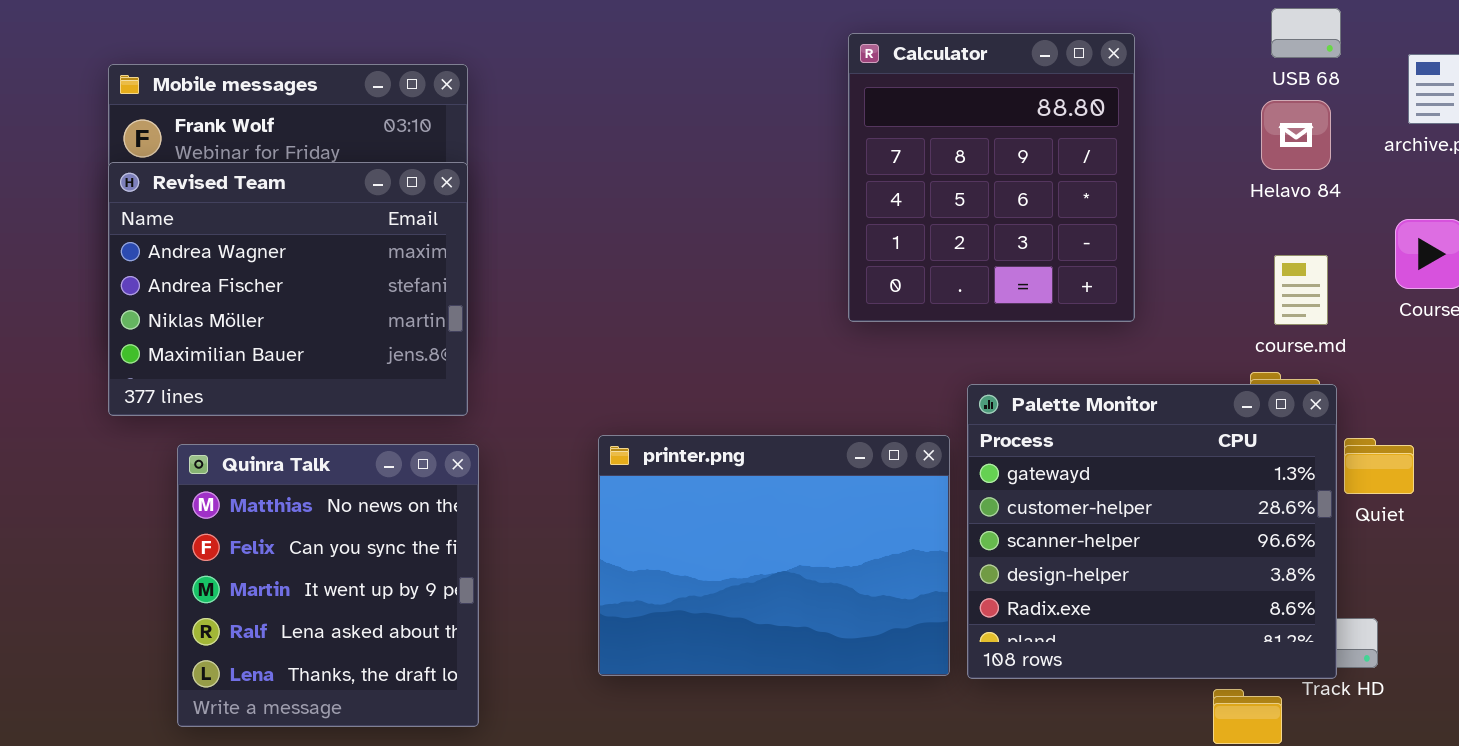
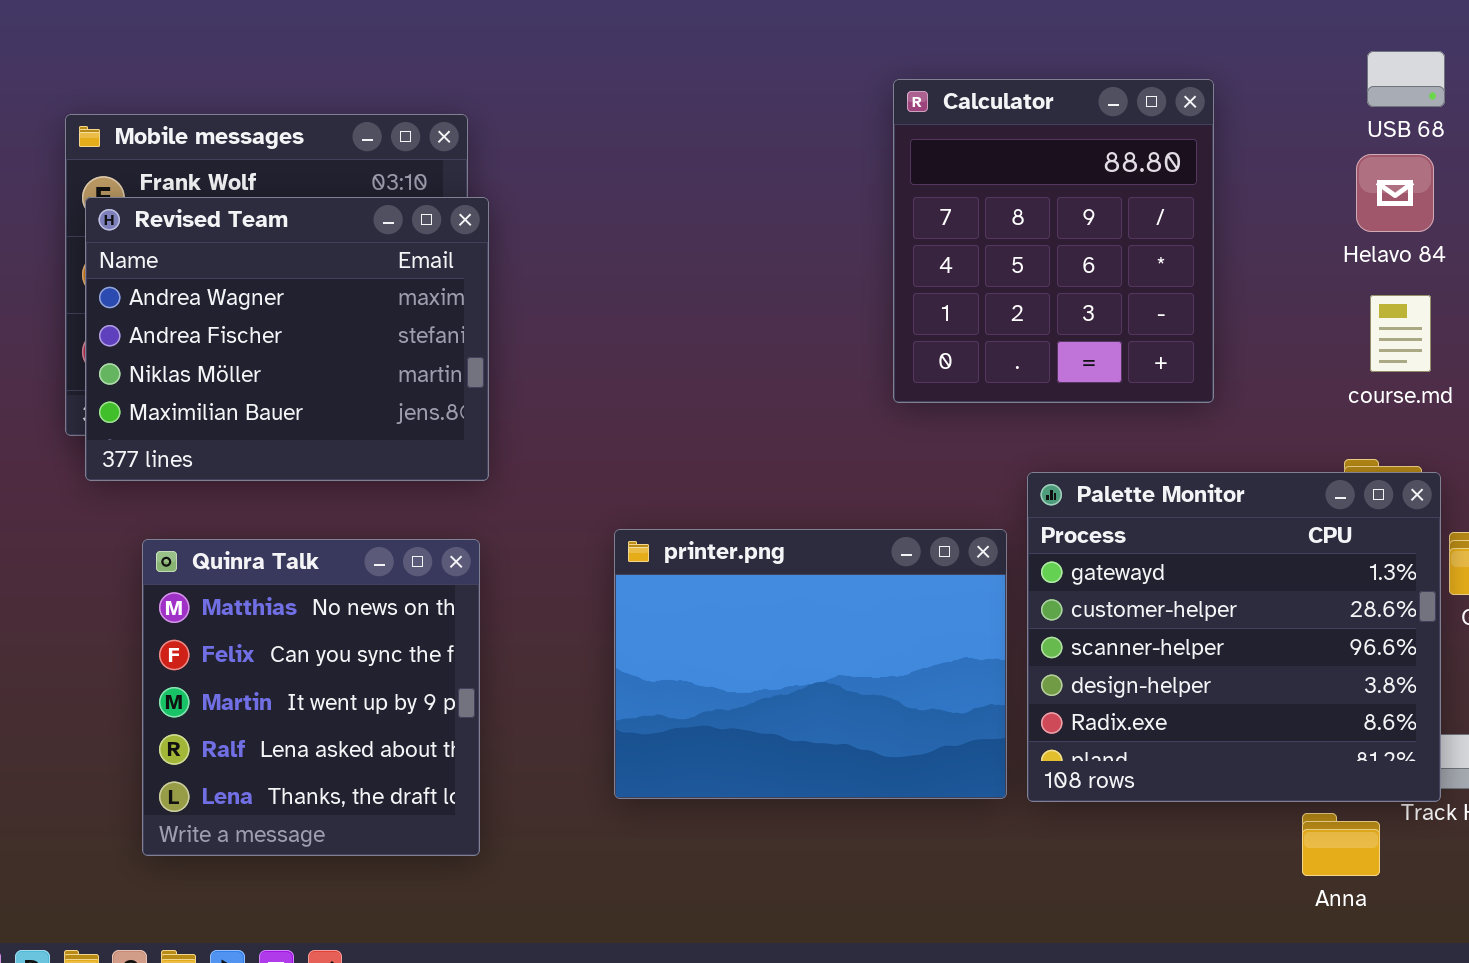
Revised Team: [108,162,468,416] -> [85,197,489,481], moved
course.md: [1274,255,1328,325] -> [1370,295,1431,372], moved

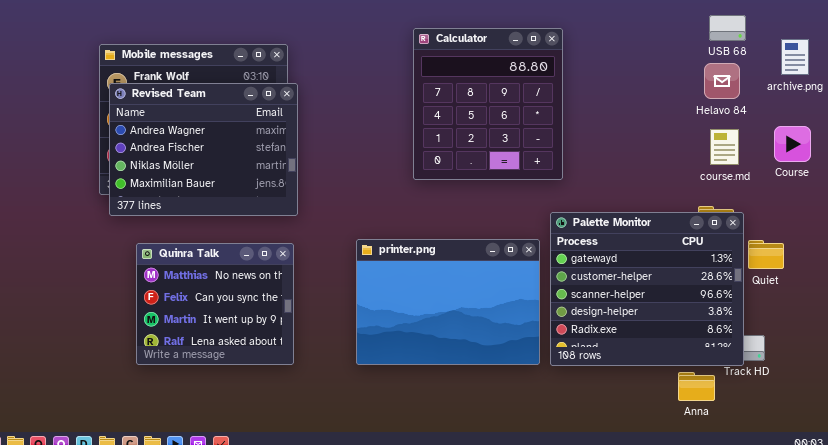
Calculator: [893,79,1214,403] -> [413,28,563,180], moved
Quinra Talk: [142,539,480,856] -> [136,243,294,365], resized

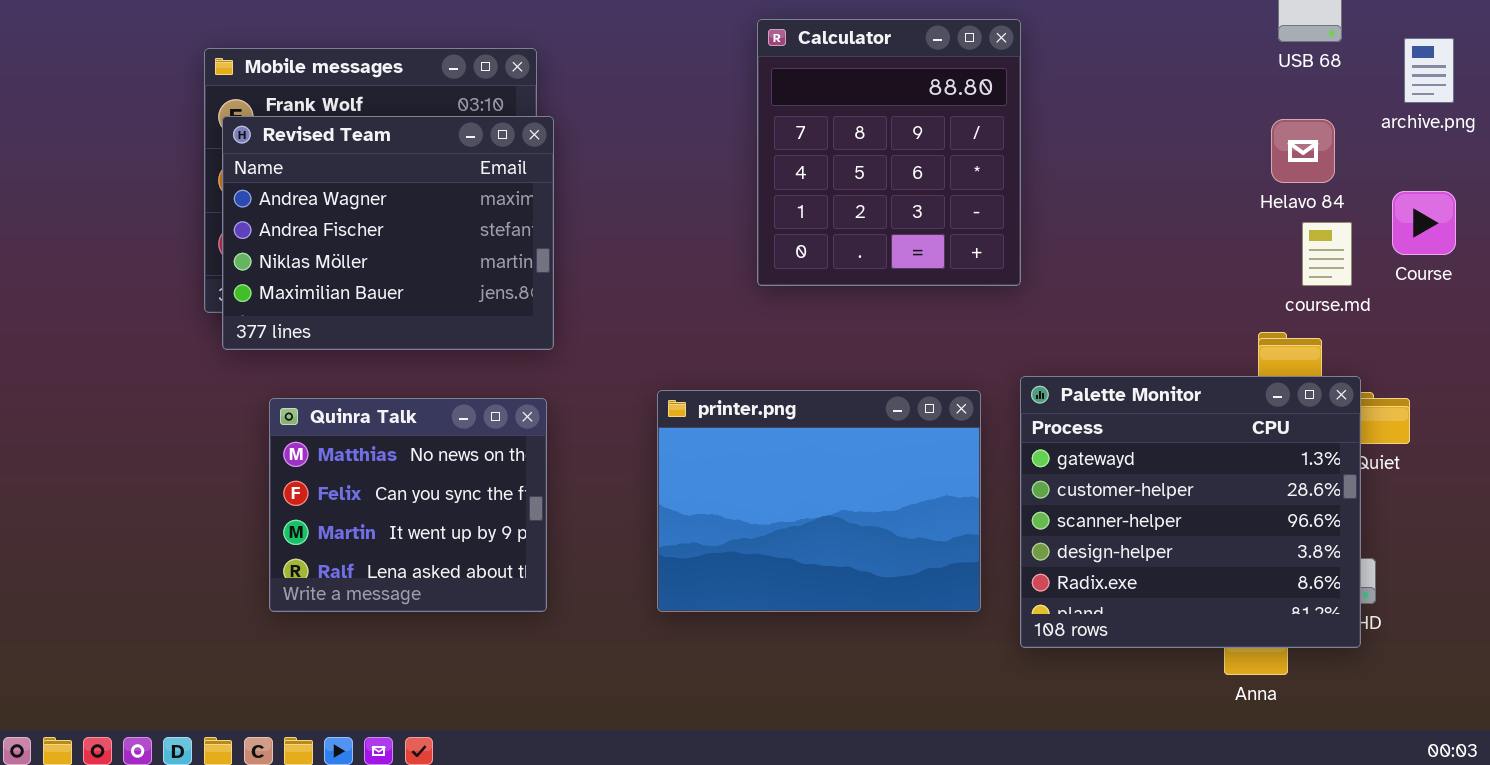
Helavo 84: [704,63,740,99] -> [1271,119,1335,183], moved
course.md: [710,129,739,165] -> [1302,222,1352,286], moved
Palette Monitor: [550,212,744,366] -> [1020,376,1361,648], moved

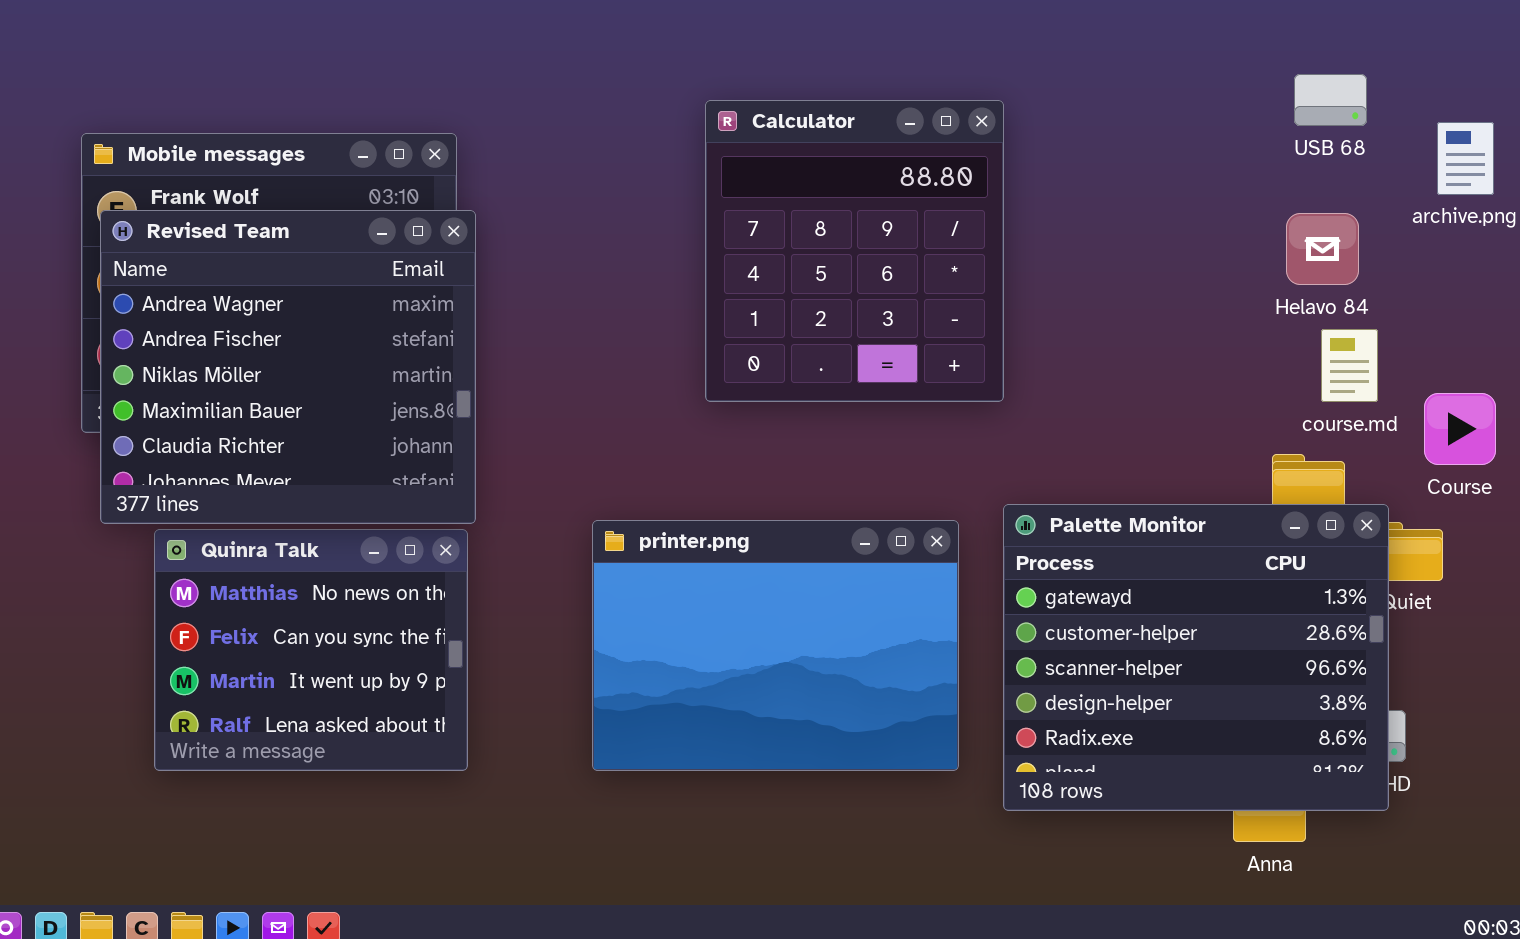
Revised Team: [222,116,554,350] -> [100,210,476,524], resized
Course: [1392,191,1456,255] -> [1424,393,1496,465], moved

